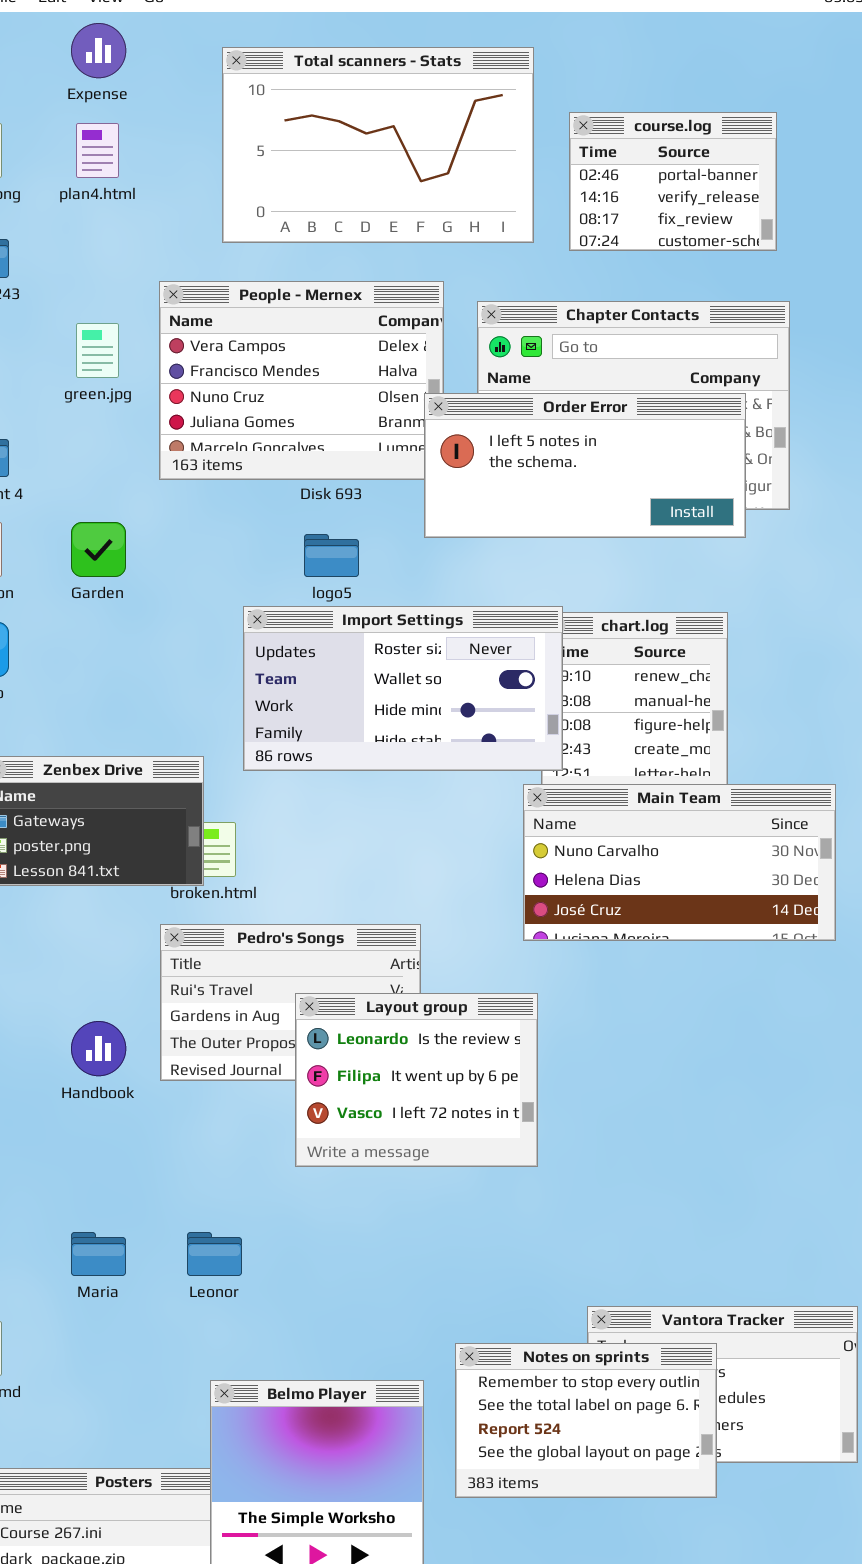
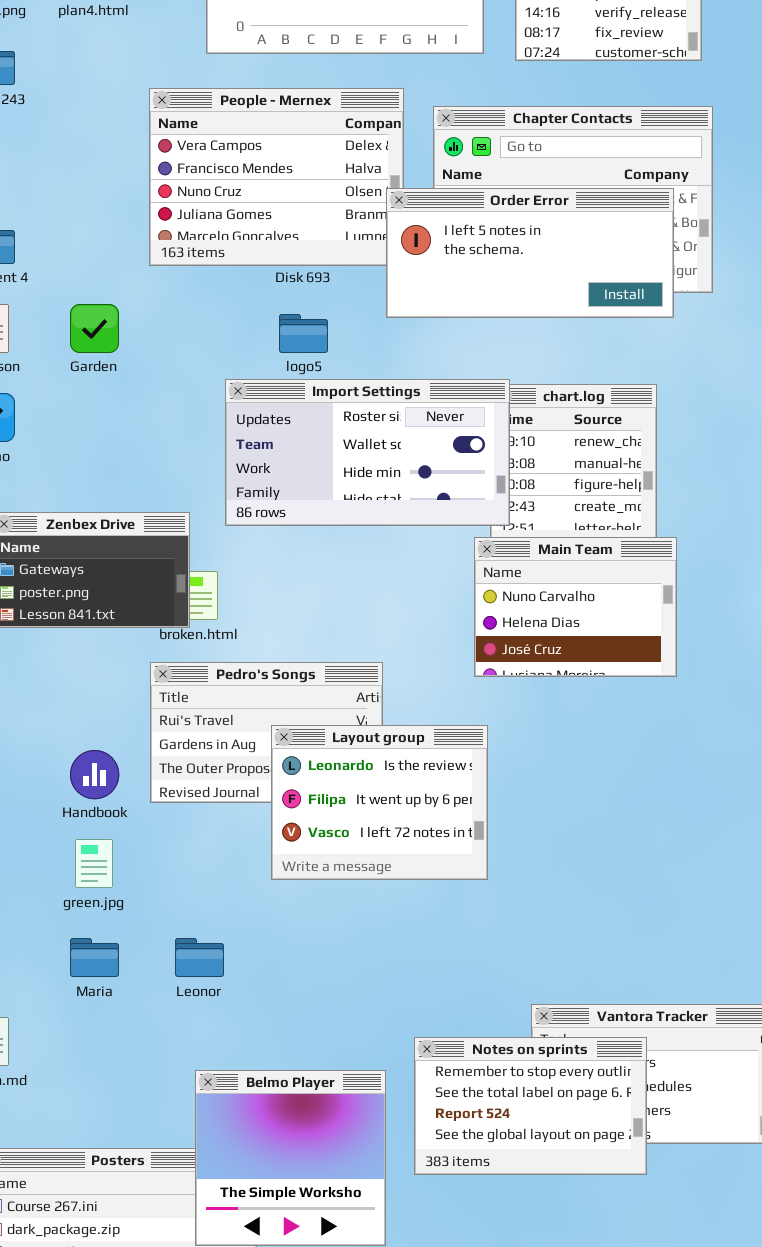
green.jpg: [76,323,119,378] -> [75,839,113,888], moved
Main Team: [523,784,836,941] -> [474,537,677,677], resized

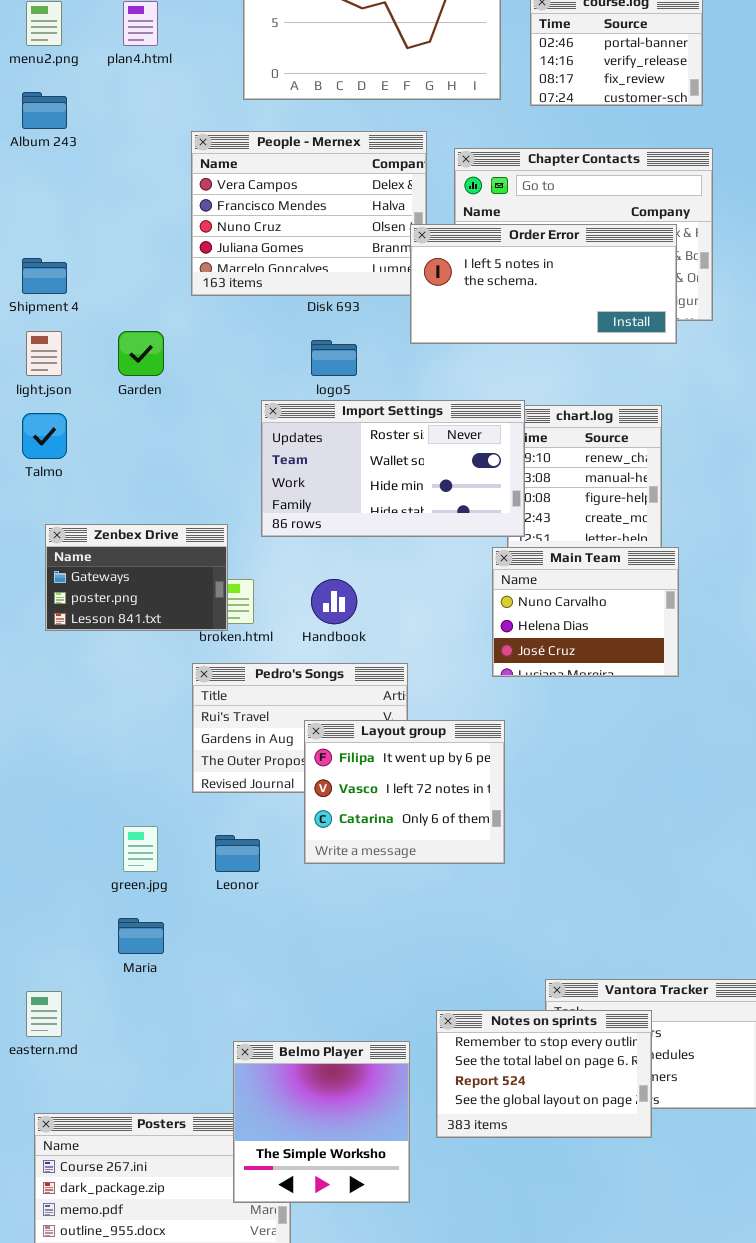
Layout group: [271,725,488,880] -> [304,720,505,864], scrolled down 1 row
Handbook: [70,750,119,799] -> [311,579,357,624], moved
Leonor: [175,938,224,977] -> [215,835,260,872], moved

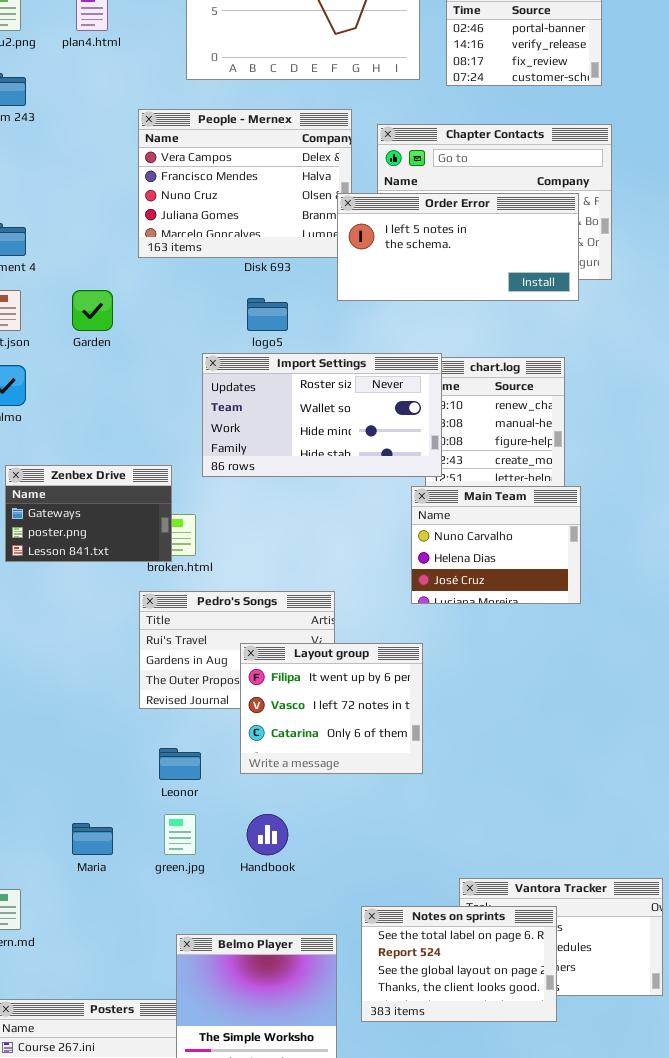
Handbook: [311,579,357,624] -> [247,814,288,855], moved
green.jpg: [123,826,158,872] -> [164,814,196,855], moved
Notes on sprints: [436,1010,652,1138] -> [361,906,557,1022], scrolled down 1 row

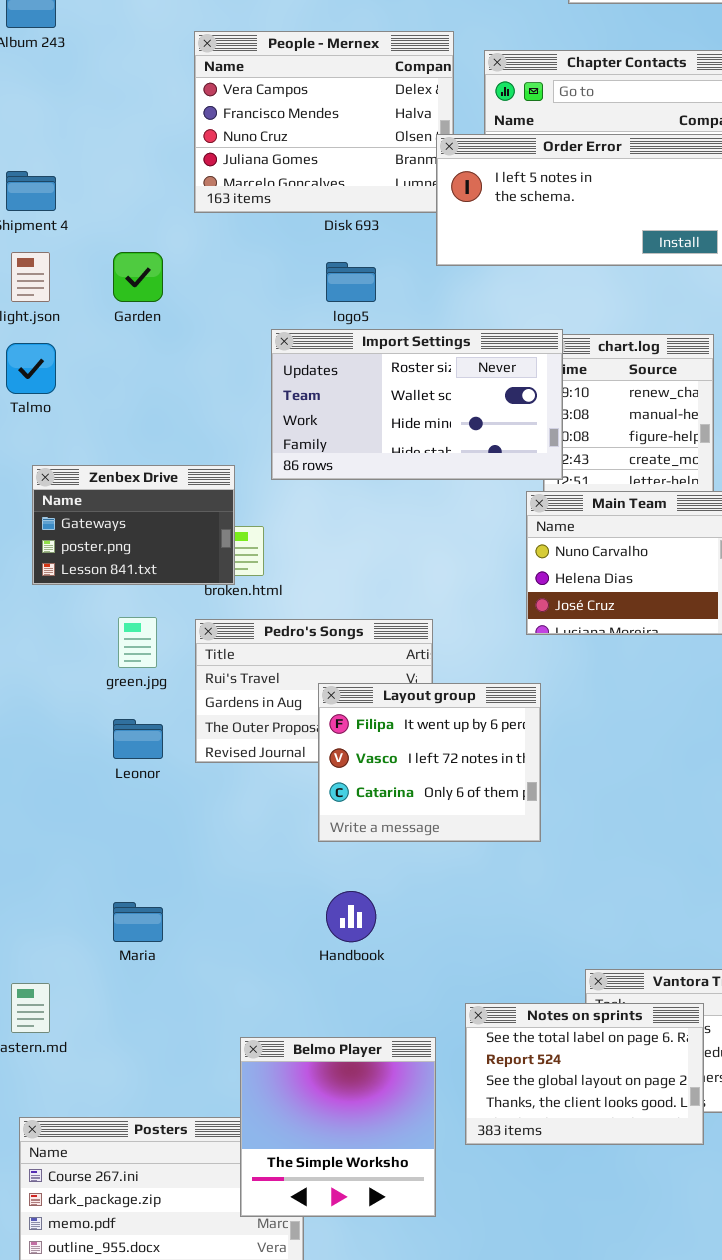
Leonor: [159,748,201,780] -> [113,719,163,759], moved
green.jpg: [164,814,196,855] -> [118,617,157,668], moved

